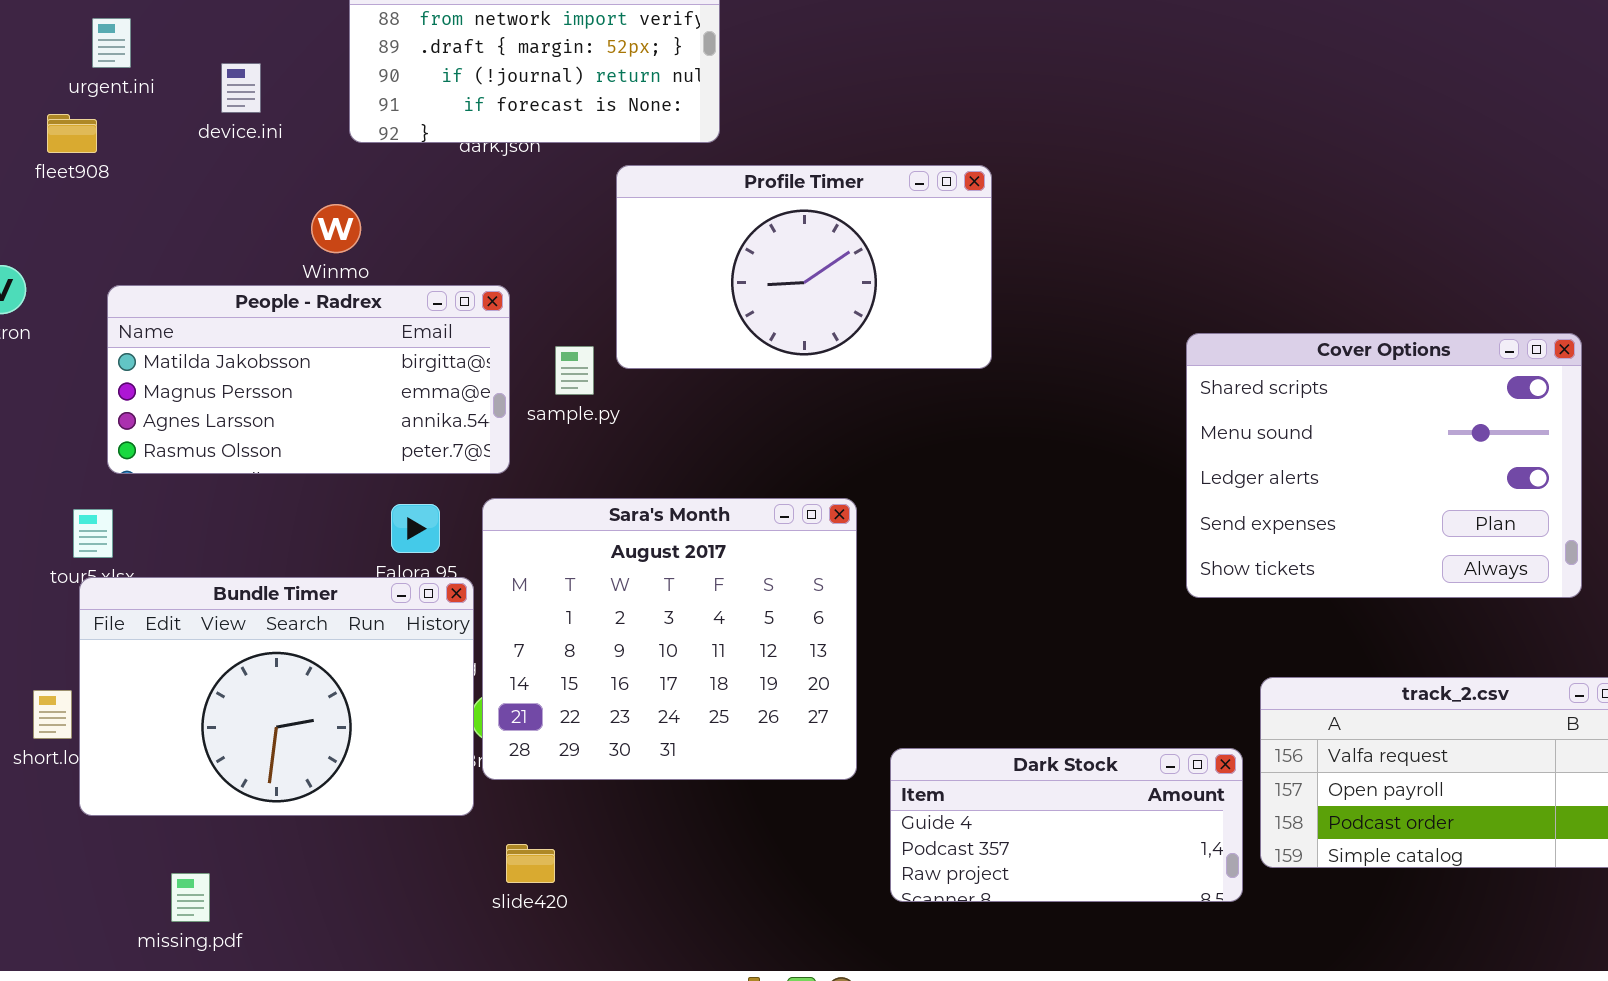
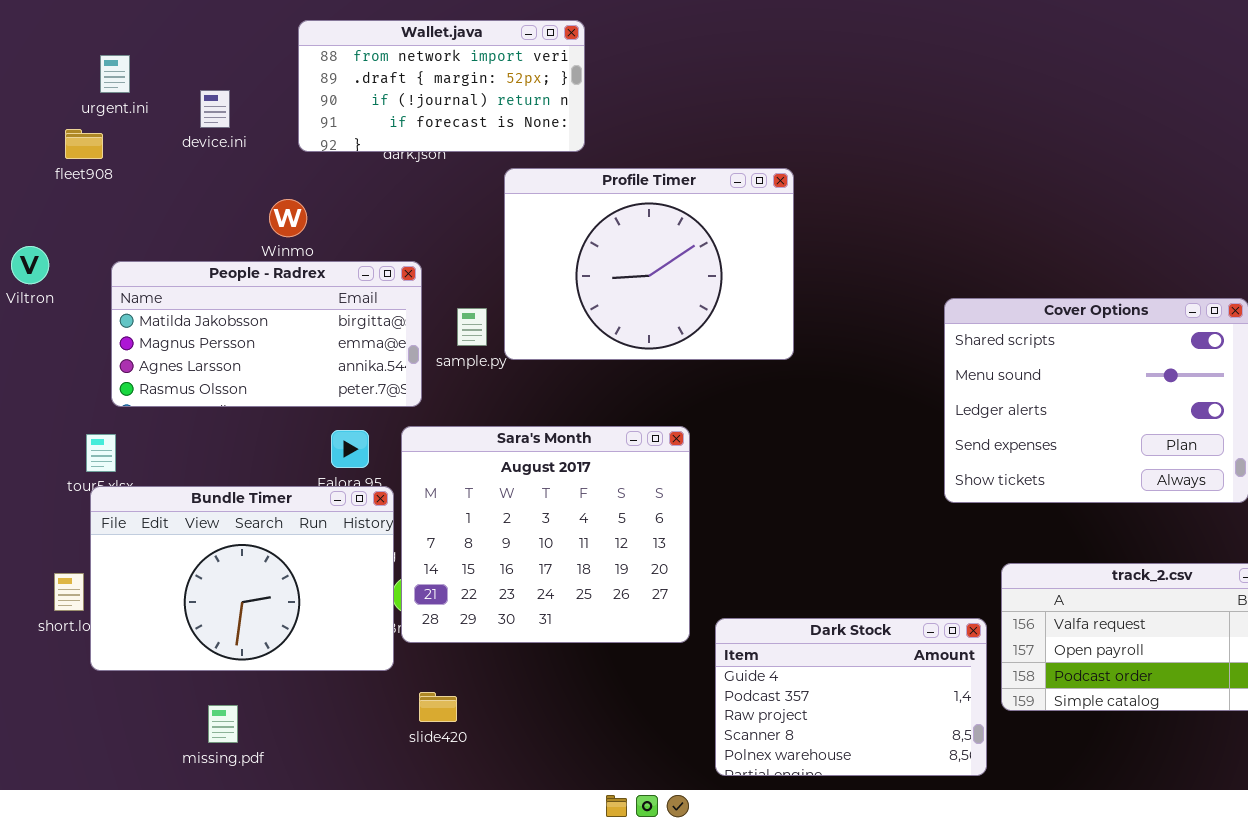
Profile Timer: [616,165,992,369] -> [504,168,794,360], resized
Dark Stock: [890,748,1243,902] -> [715,618,987,776], resized
missing.pdf: [171,873,210,922] -> [208,705,238,743], moved

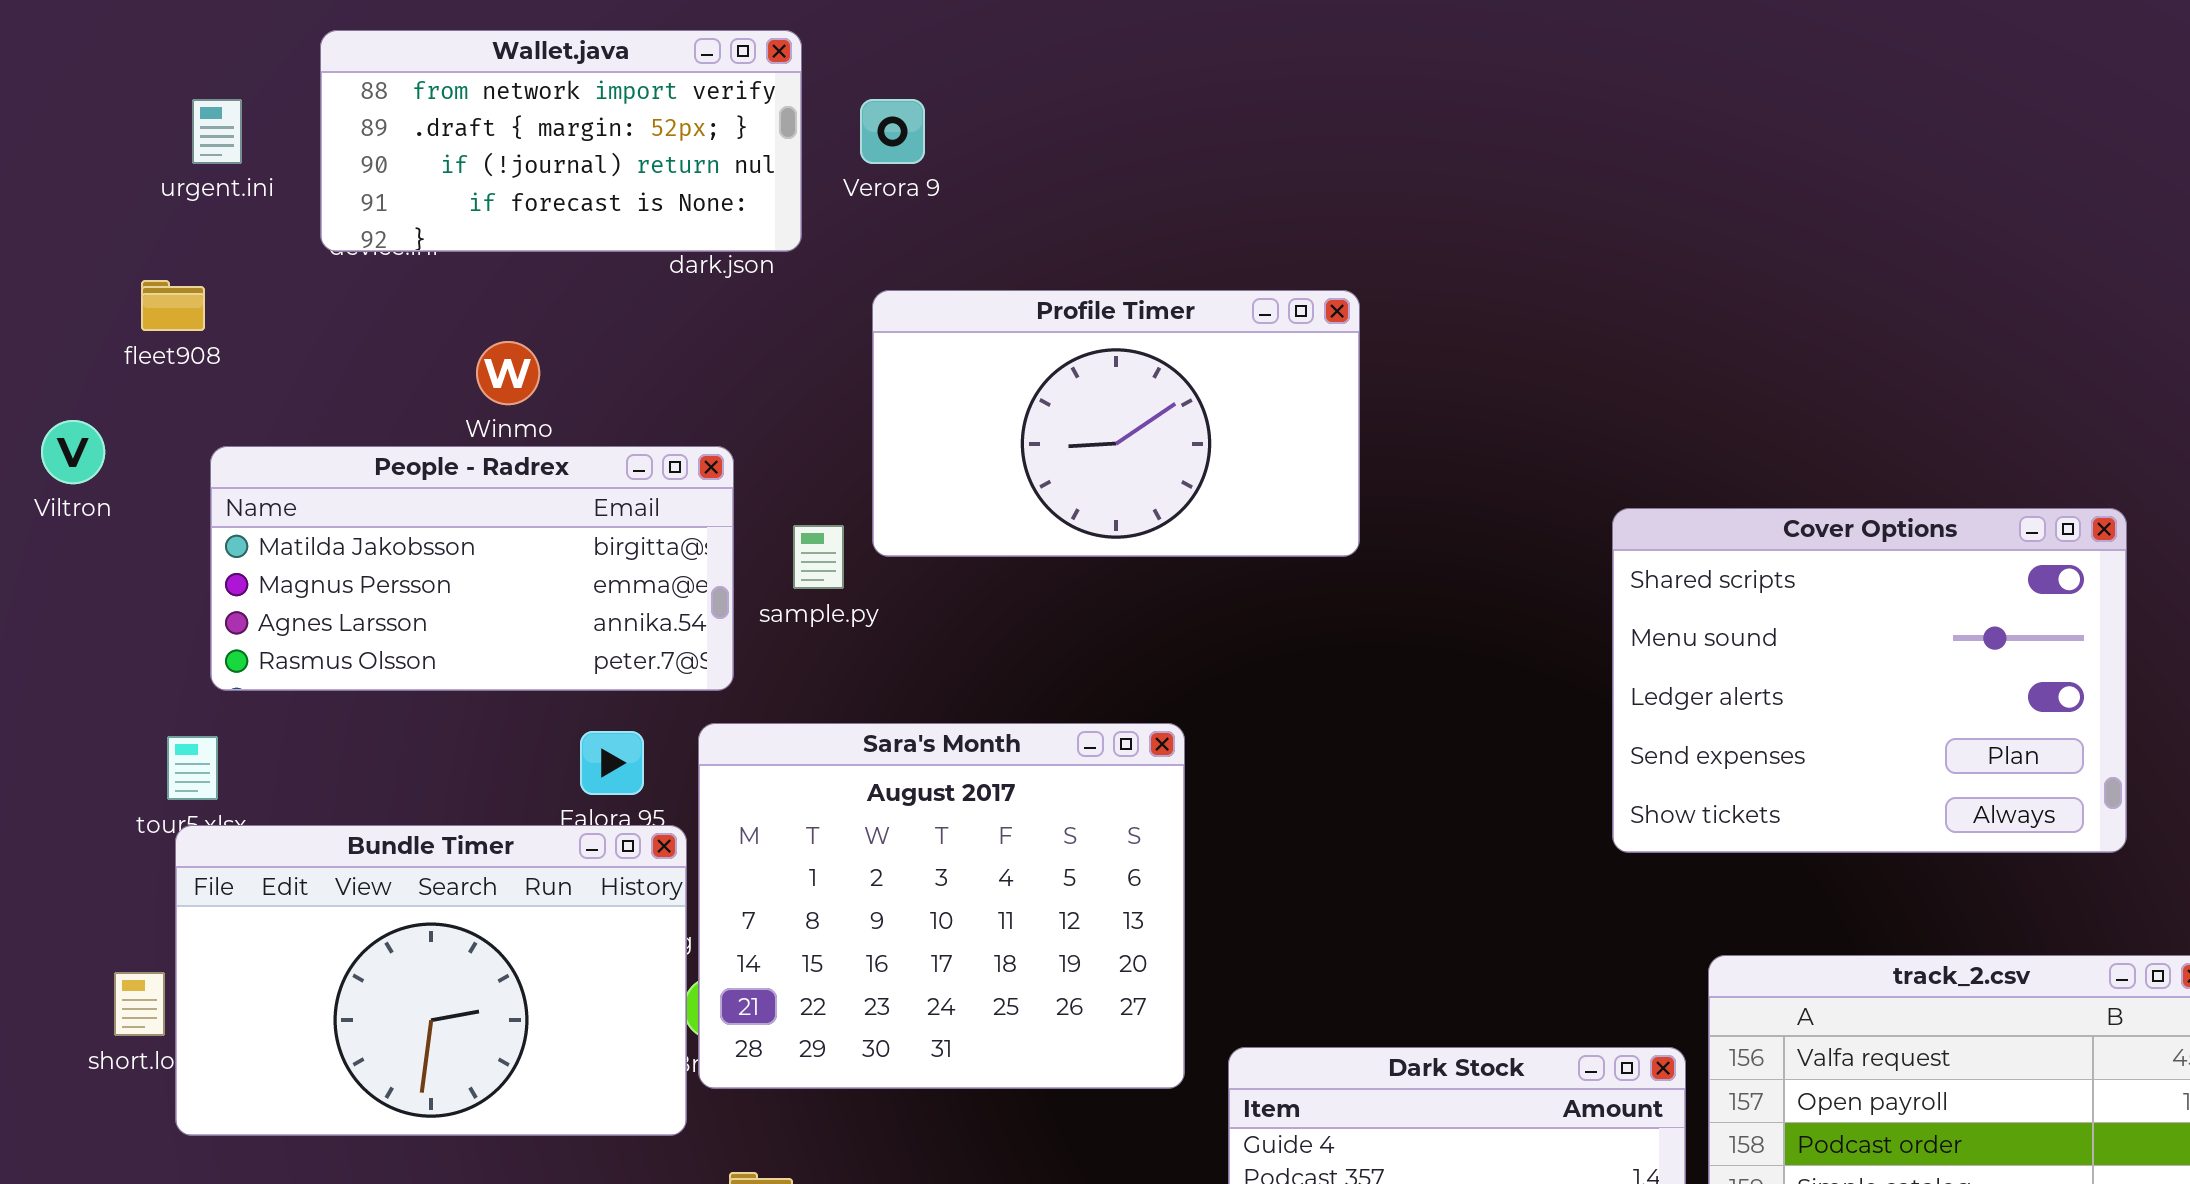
Wallet.java: [298,20,585,152] -> [320,30,802,252], moved
fleet908: [65,129,103,159] -> [141,280,205,331], moved
Profile Timer: [504,168,794,360] -> [872,290,1360,557], resized

